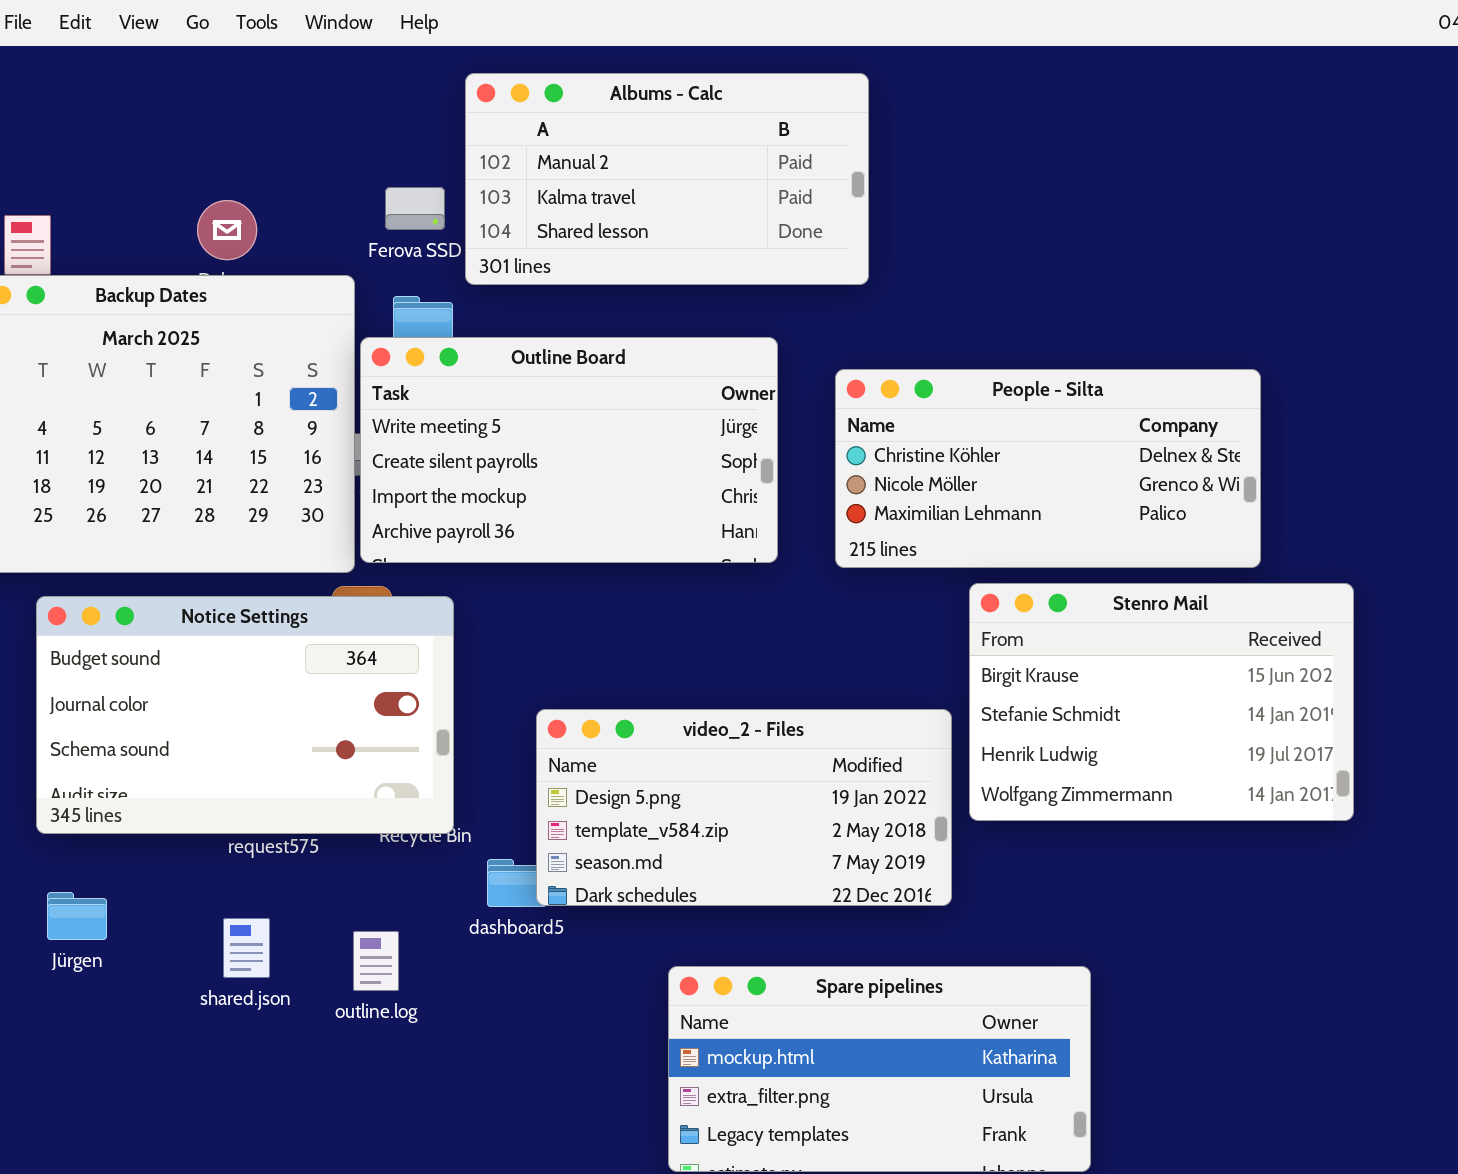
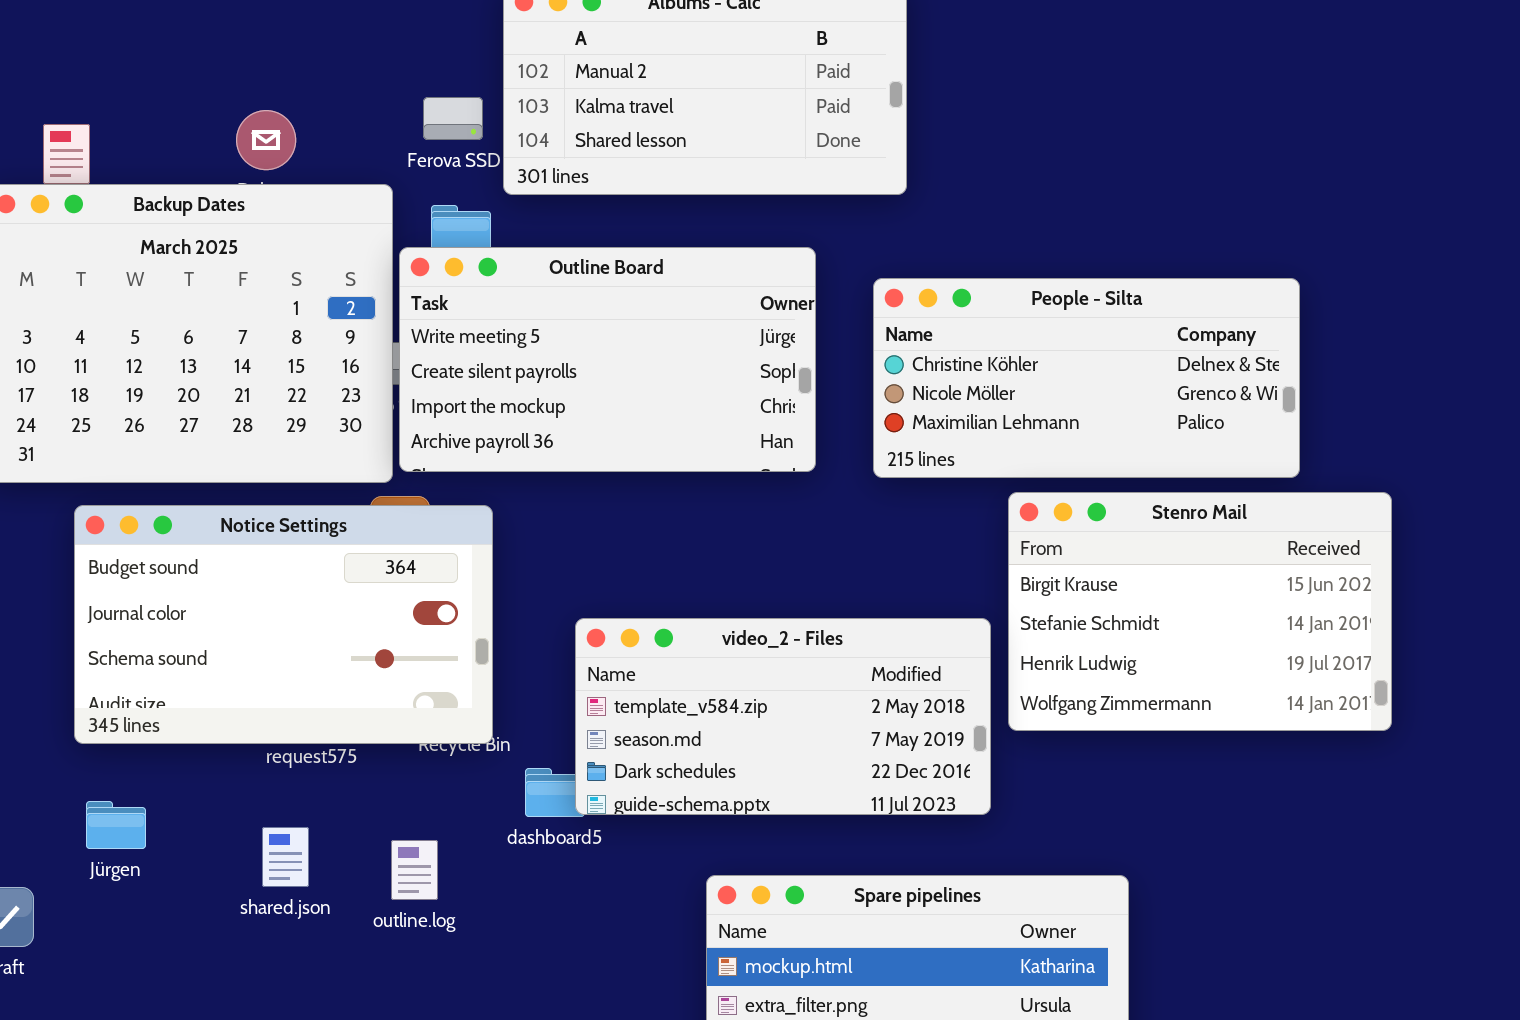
video_2 - Files: [536,709,952,906] -> [575,618,991,815], scrolled down 1 row

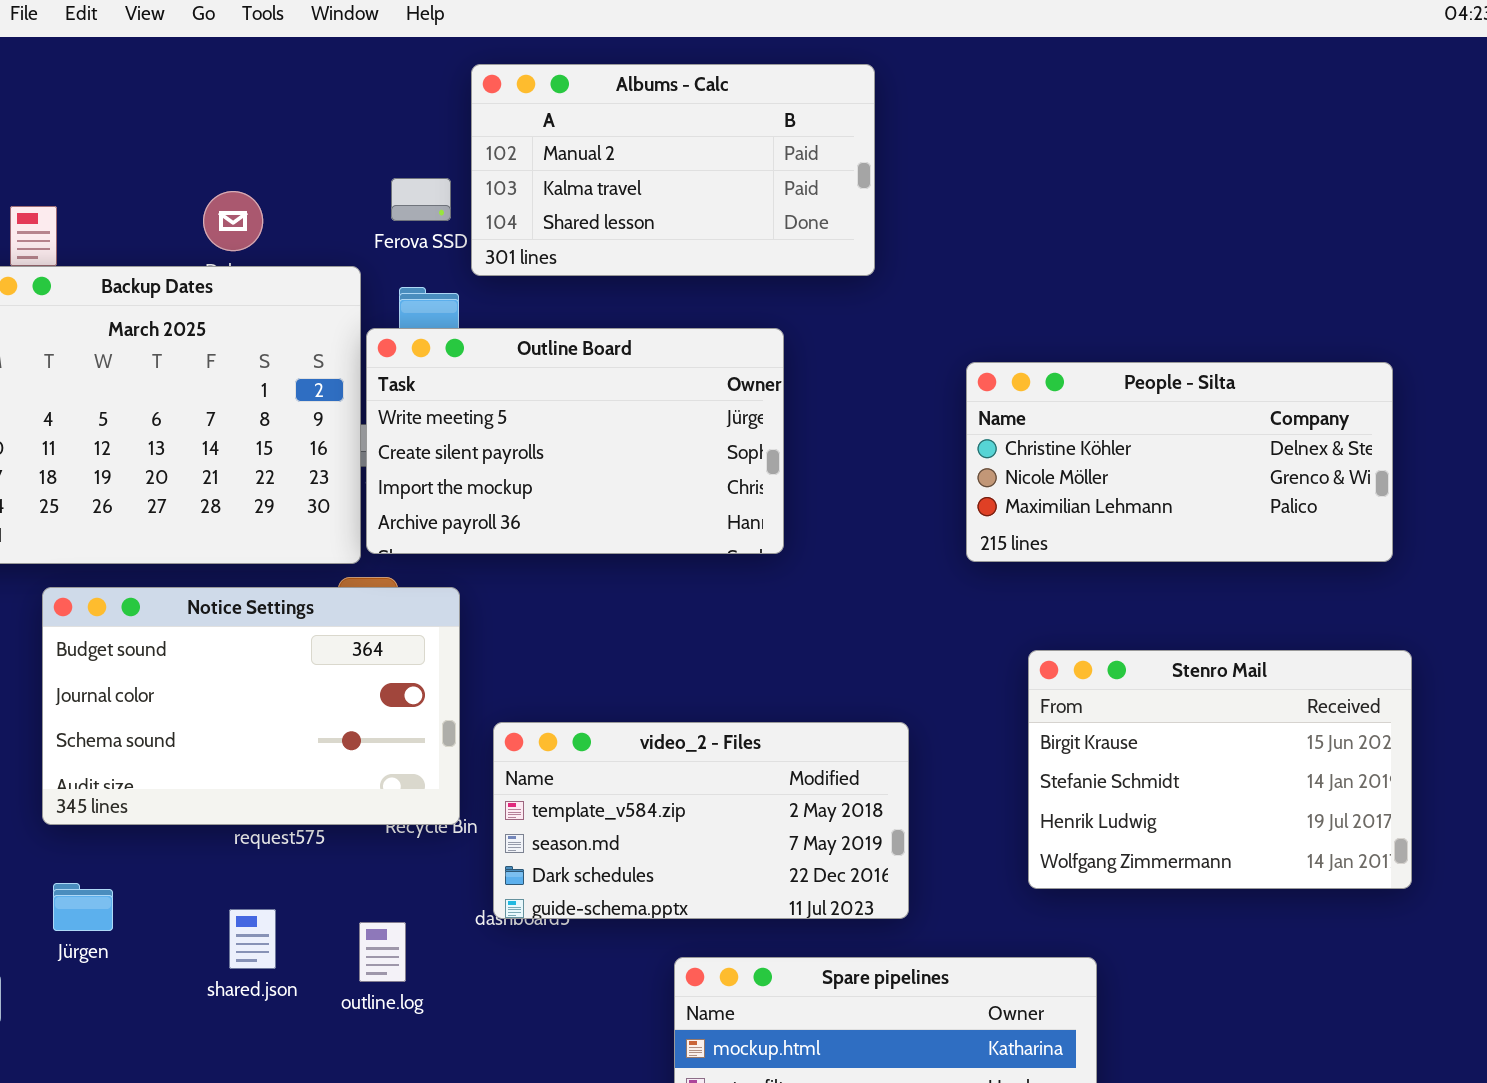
People - Silta: [873,278,1300,478] -> [966,362,1393,562], moved
Stenro Mail: [1008,492,1392,731] -> [1028,650,1412,889], moved
video_2 - Files: [575,618,991,815] -> [493,722,909,919], moved

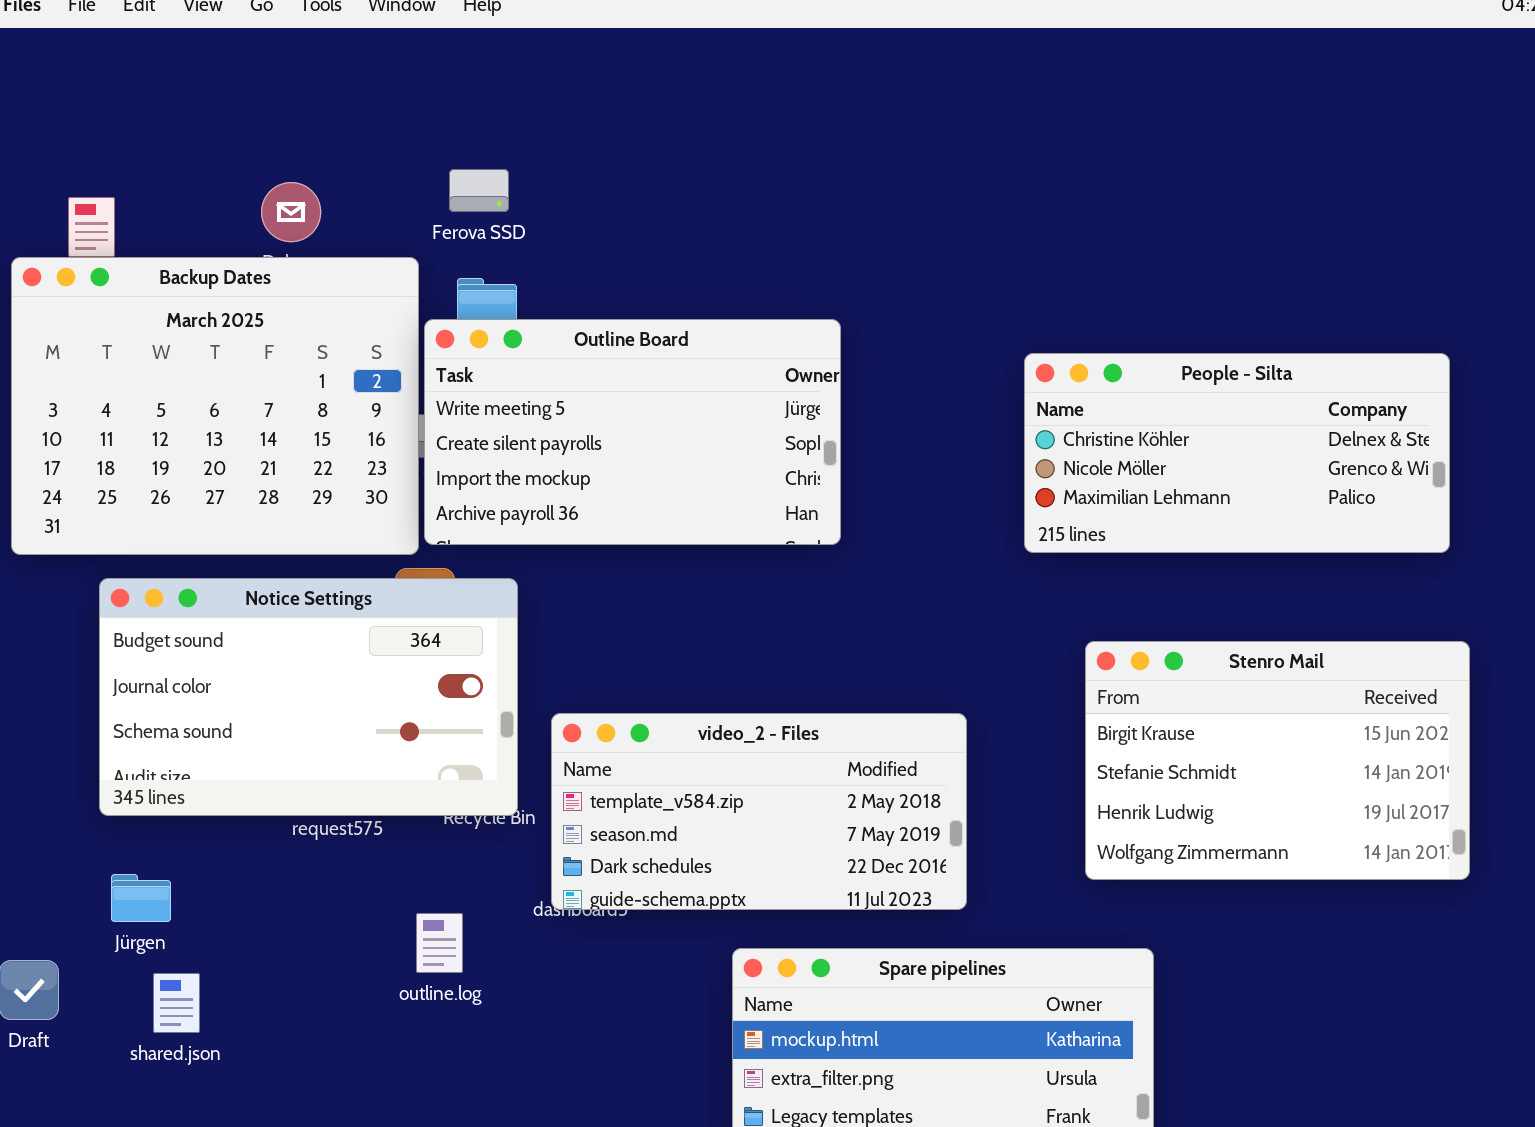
Albums - Calc: [471,64,875,276] -> none, closed
shared.json: [229,909,276,969] -> [153,973,200,1033], moved

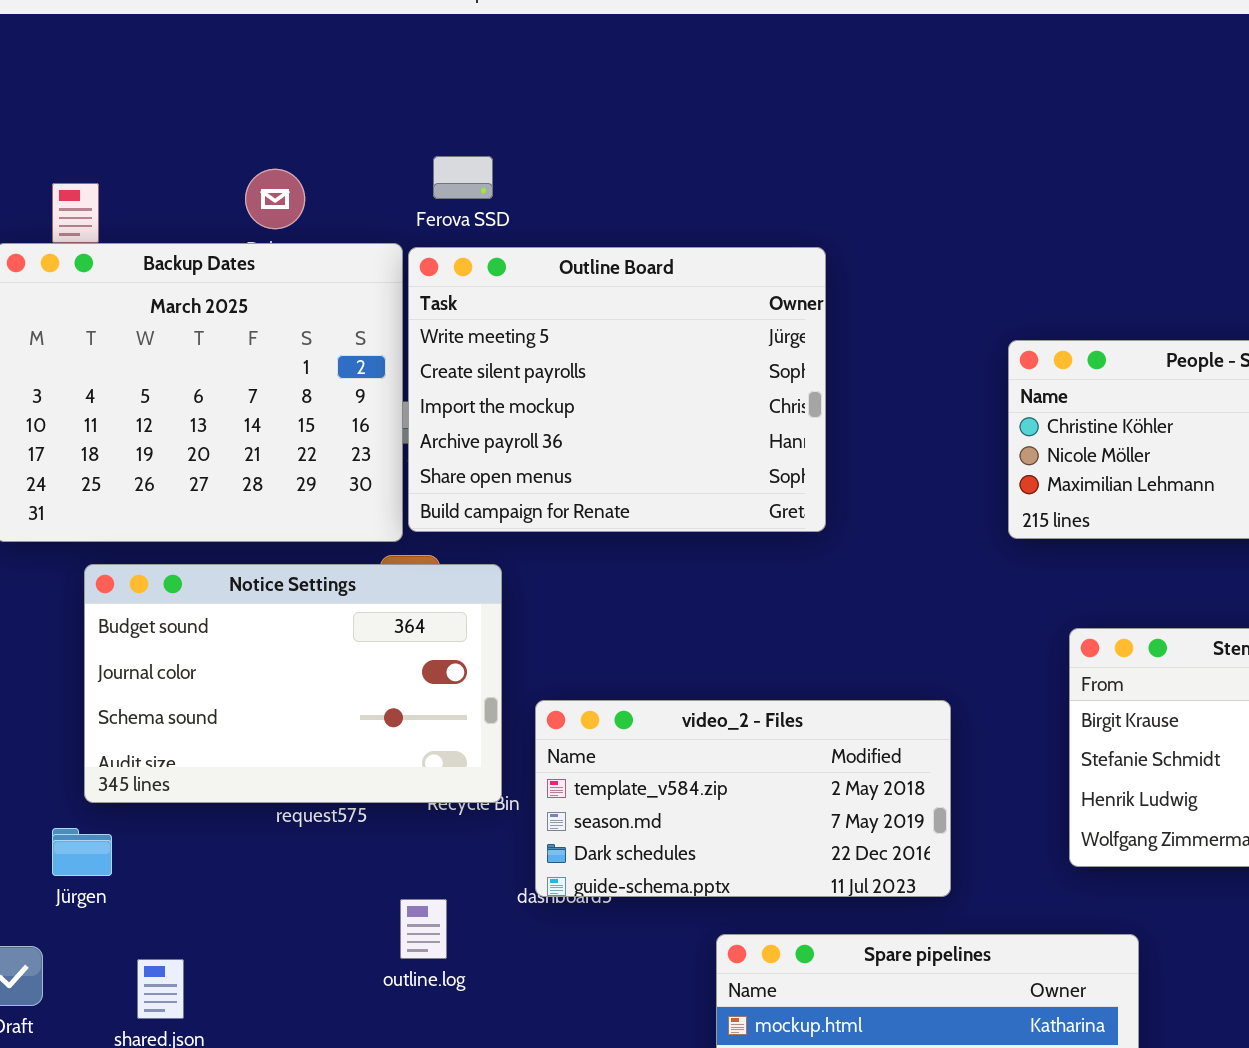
Outline Board: [424,319,841,545] -> [408,247,826,532], resized
Jürgen: [111,874,171,922] -> [52,828,112,876], moved

